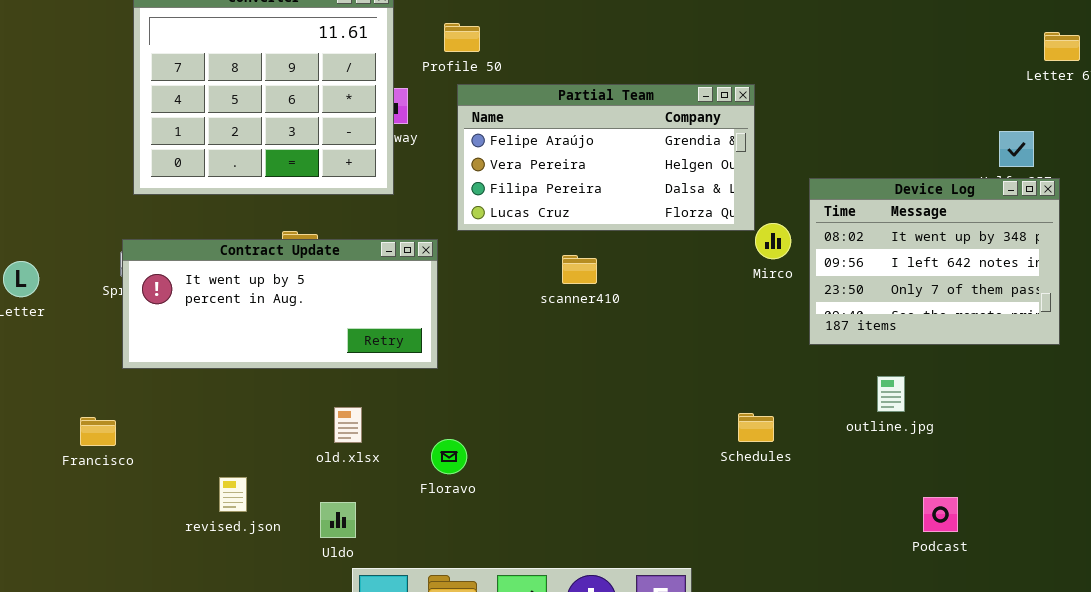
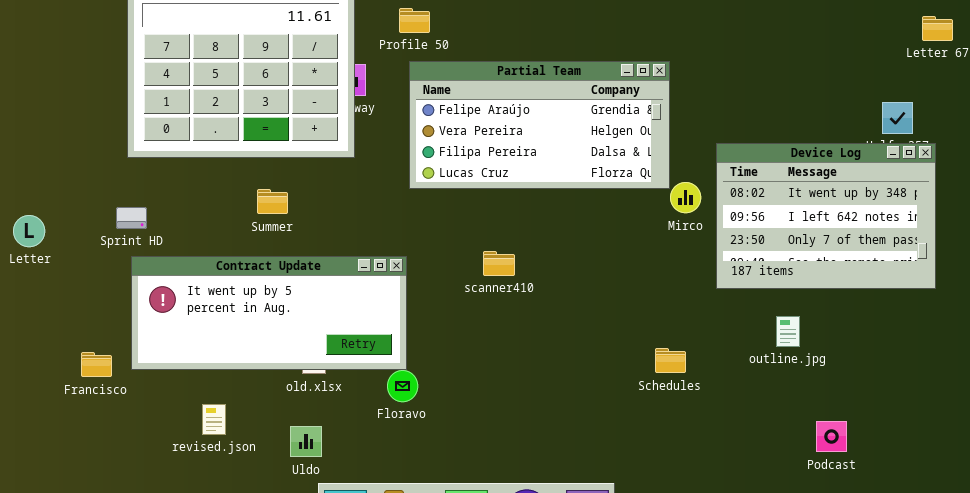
Contract Update: [122,239,438,369] -> [131,256,407,370], moved
scanner410: [562,255,597,284] -> [483,251,515,276], moved

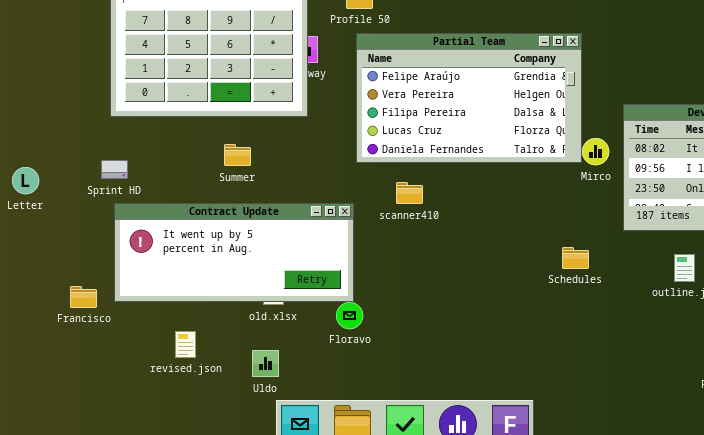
Partial Team: [409,61,670,189] -> [356,33,582,163], resized
scanner410: [483,251,515,276] -> [396,182,423,204], moved
Schedules: [655,348,686,373] -> [562,247,589,269], moved

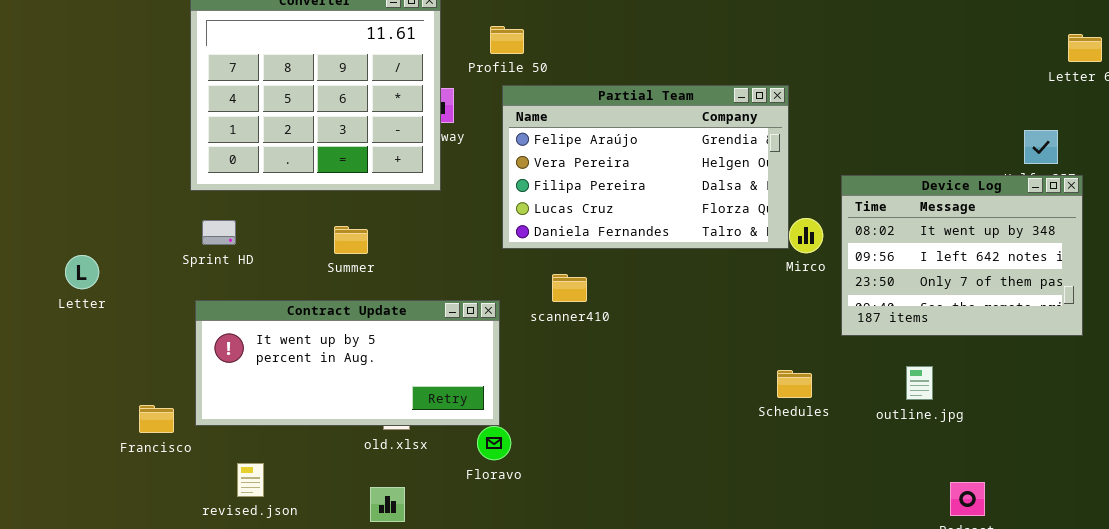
Sprint HD: [101,160,128,179] -> [202,220,236,245], moved
Schedules: [562,247,589,269] -> [777,370,812,398], moved
revised.json: [175,331,196,358] -> [237,463,264,497], moved

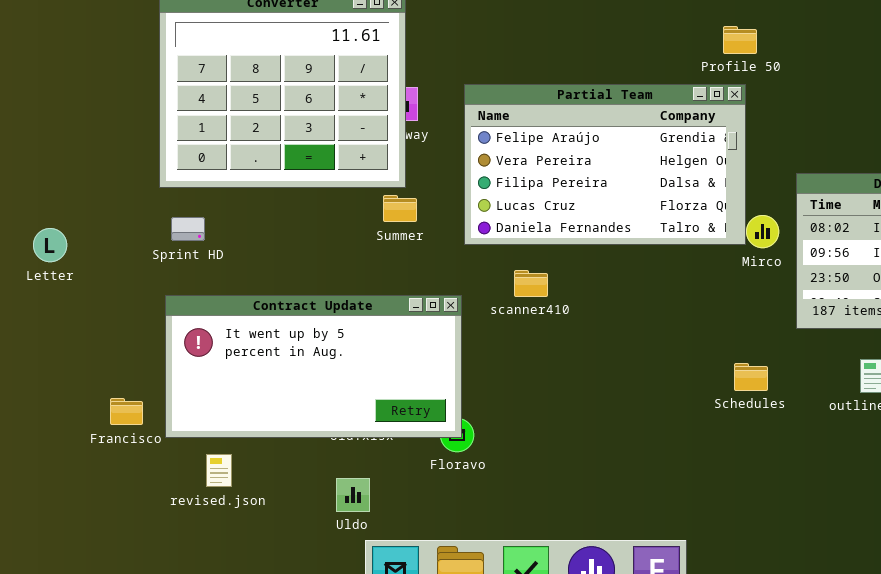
Profile 50: [490,26,524,54] -> [723,26,757,54], moved
Summer: [334,226,368,254] -> [383,195,417,222], moved
Letter: [65,255,99,289] -> [33,228,67,262], moved
Contract Update: [195,300,500,426] -> [165,295,462,438], resized

